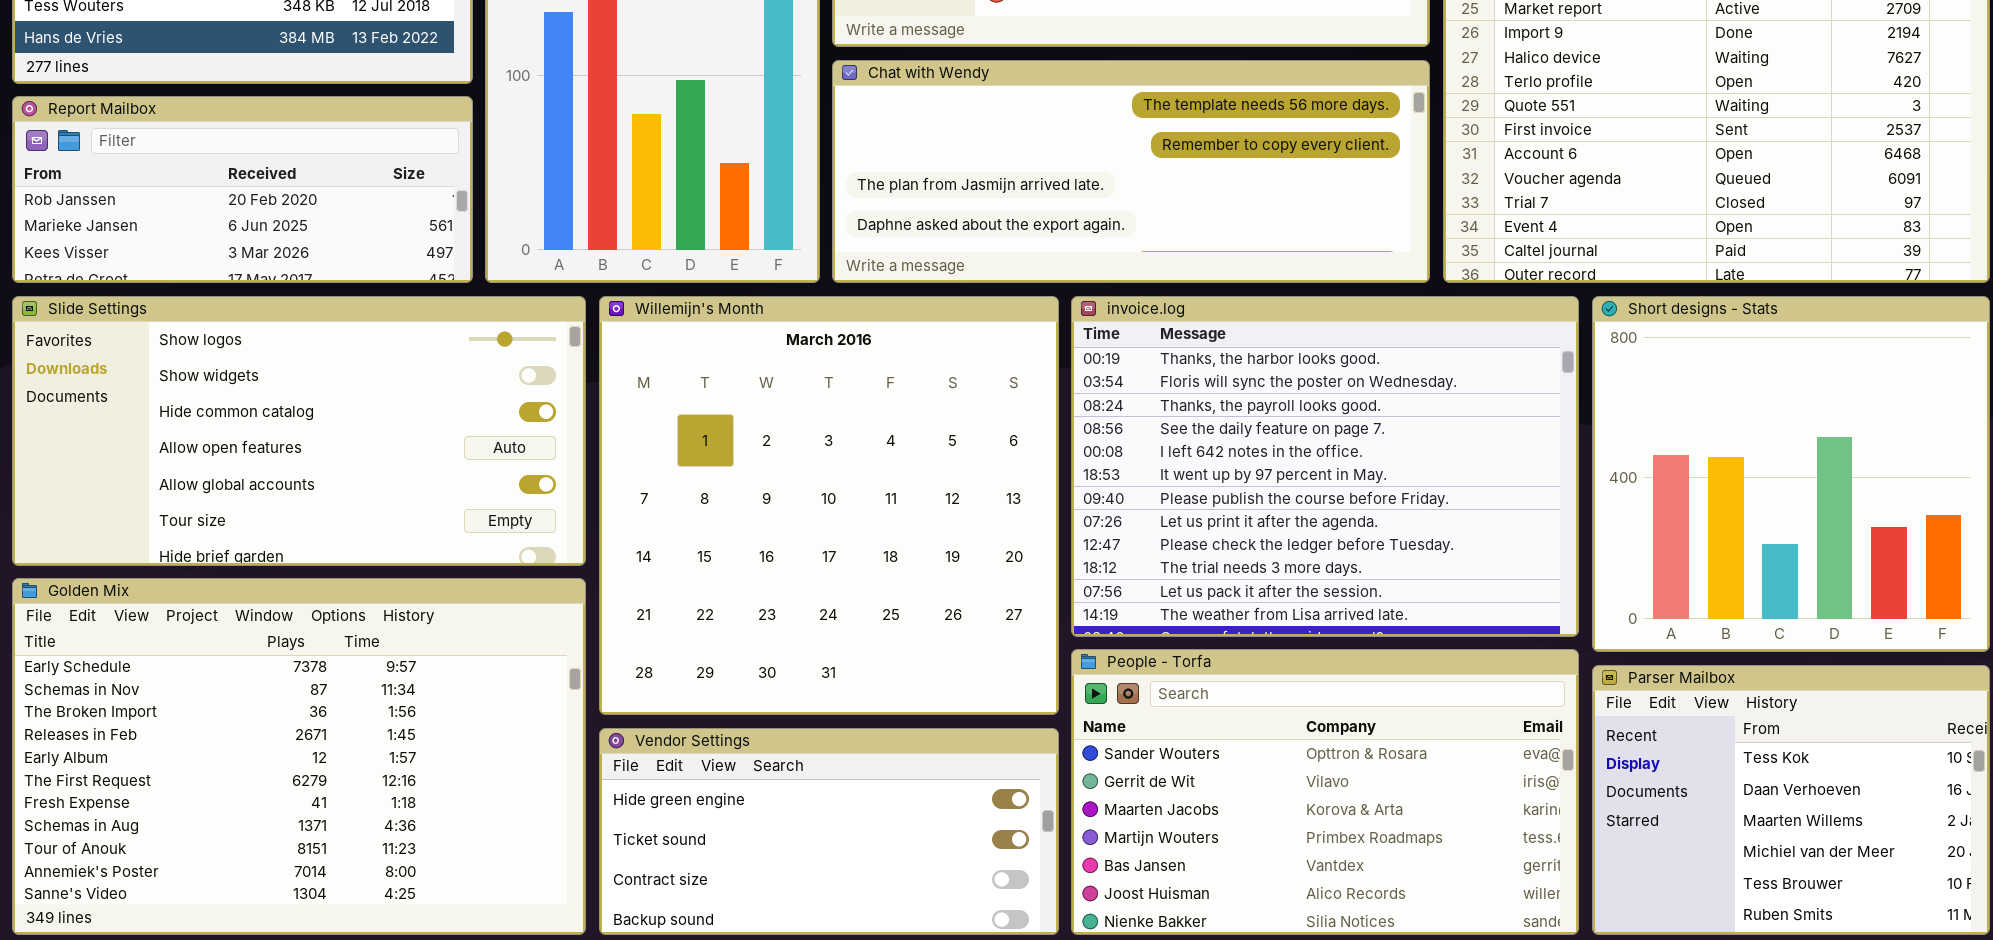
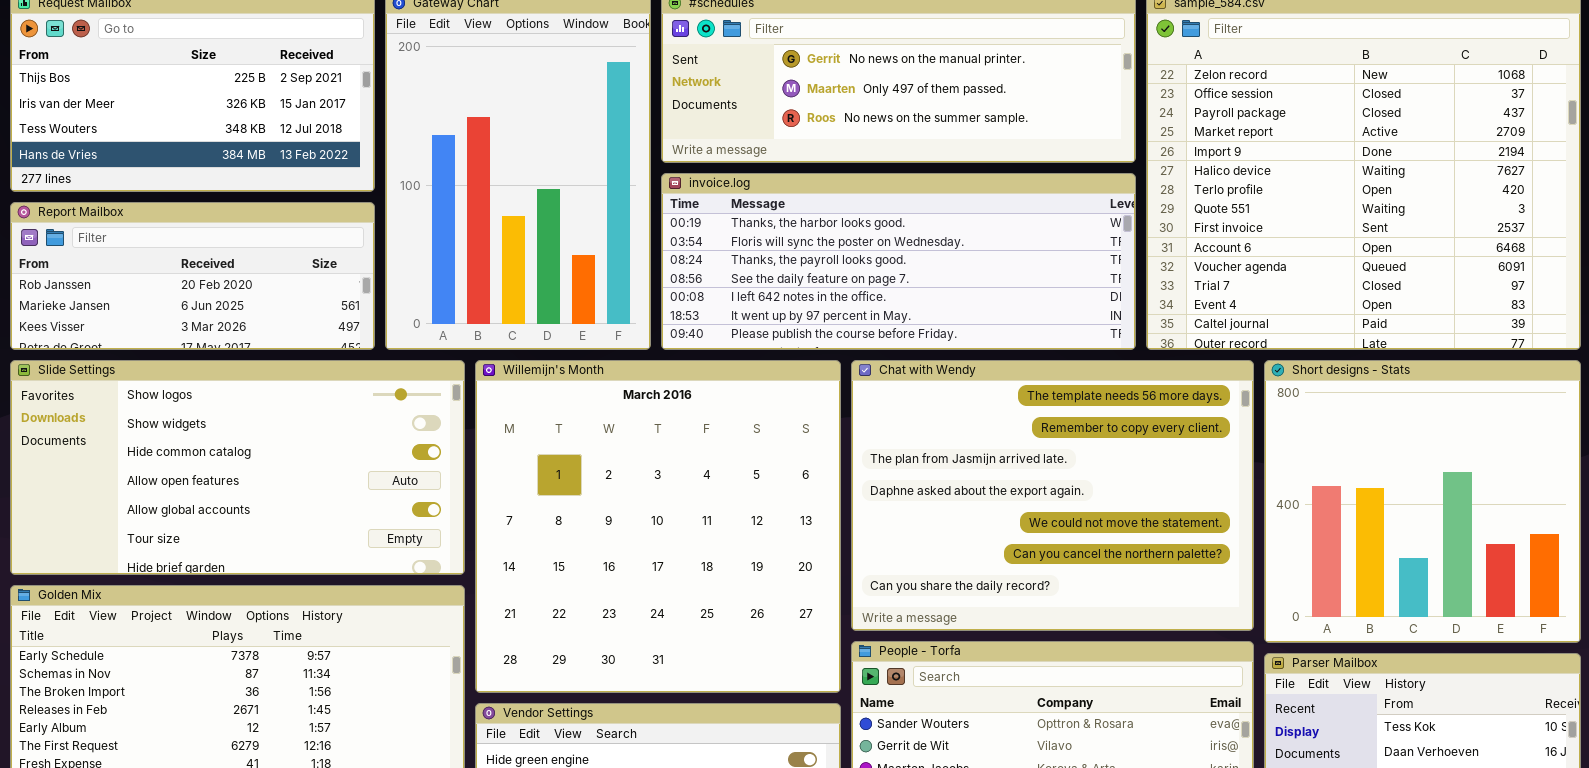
Chat with Wendy: [832,60,1430,283] -> [851,360,1254,631], moved, resized
invoice.log: [1071,296,1579,637] -> [661,173,1136,350], moved, resized

